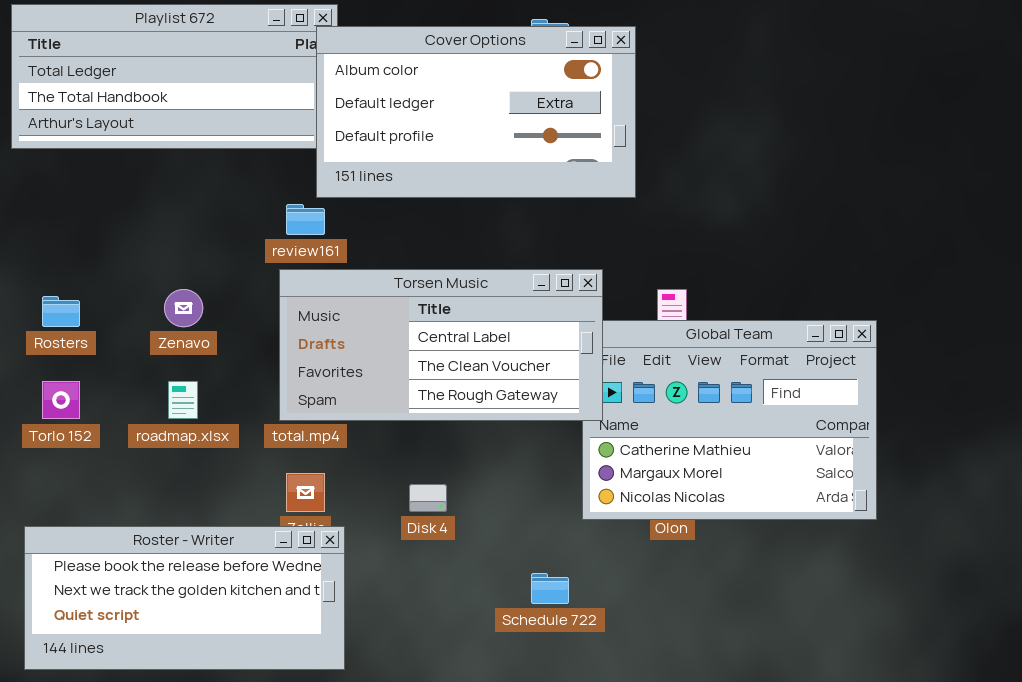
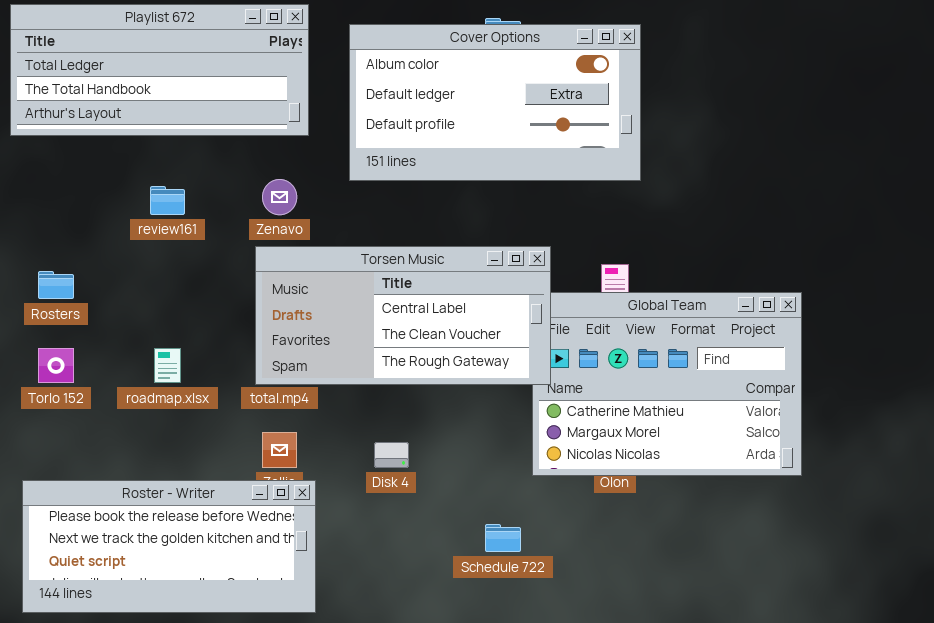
Cover Options: [316,26,636,198] -> [349,24,641,181], moved
review161: [286,204,325,235] -> [150,186,185,215], moved
Zenavo: [164,289,203,327] -> [262,179,297,215], moved

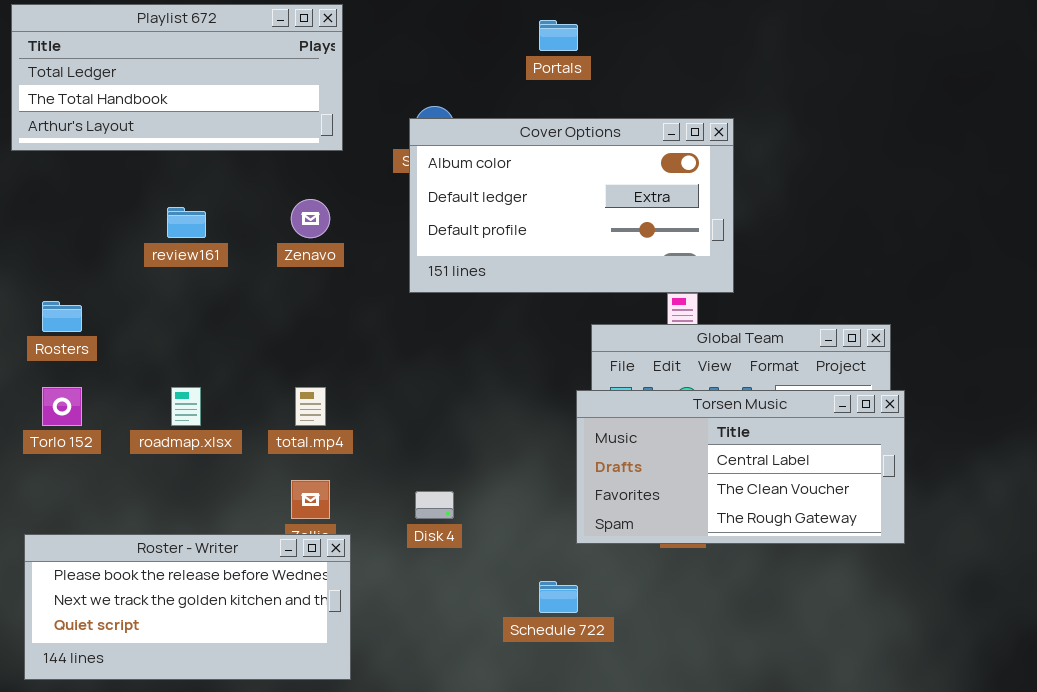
Cover Options: [349,24,641,181] -> [409,118,734,293], moved
Torsen Music: [255,246,551,385] -> [576,390,905,544], moved

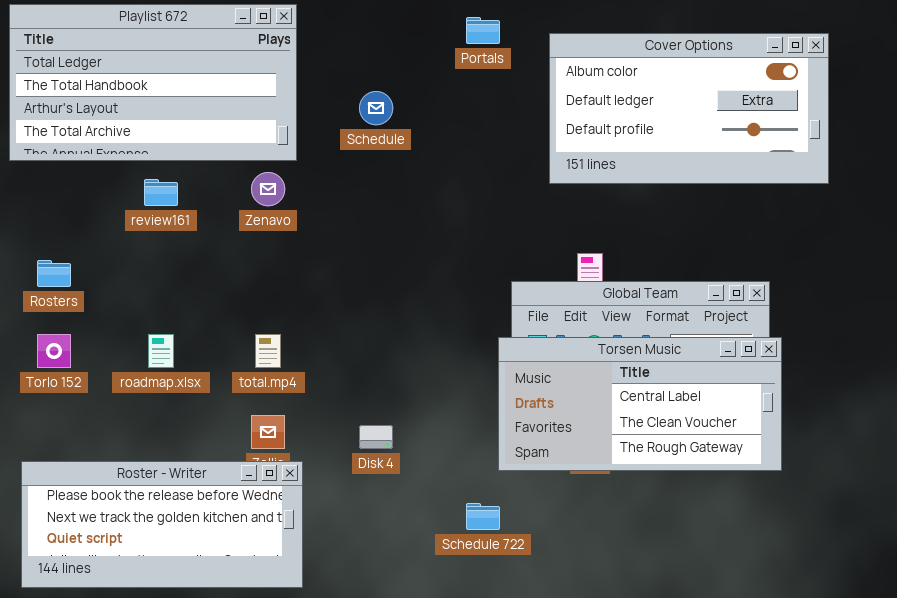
Playlist 672: [11,4,343,151] -> [9,4,297,161], resized
Cover Options: [409,118,734,293] -> [549,33,829,184], moved

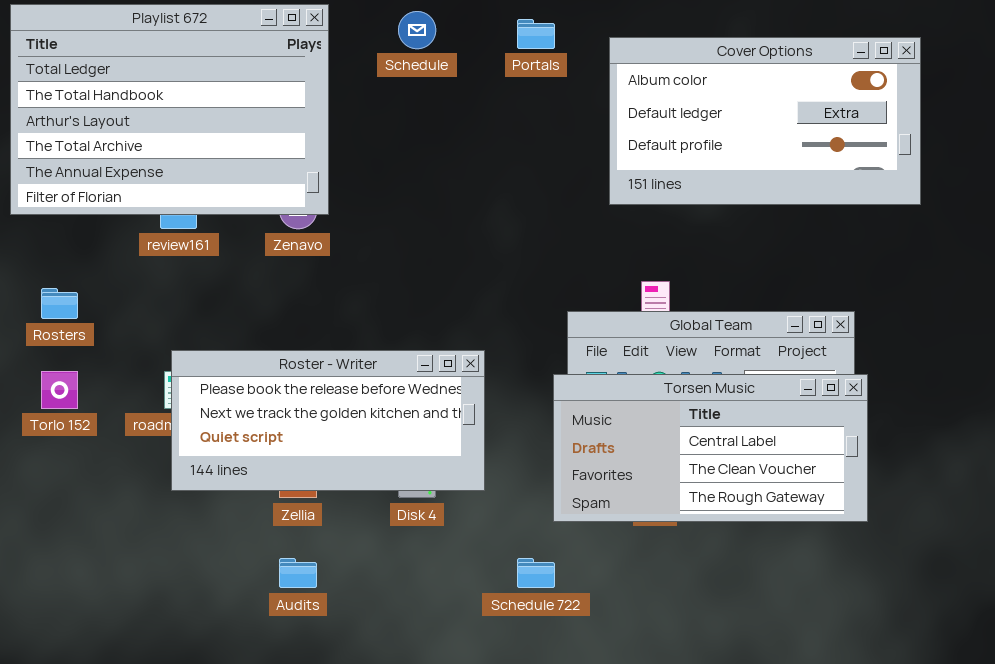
Playlist 672: [9,4,297,161] -> [10,4,329,215], resized
Schedule: [359,91,393,125] -> [398,11,436,49], moved
Roster - Writer: [21,461,303,588] -> [171,350,485,491], moved

